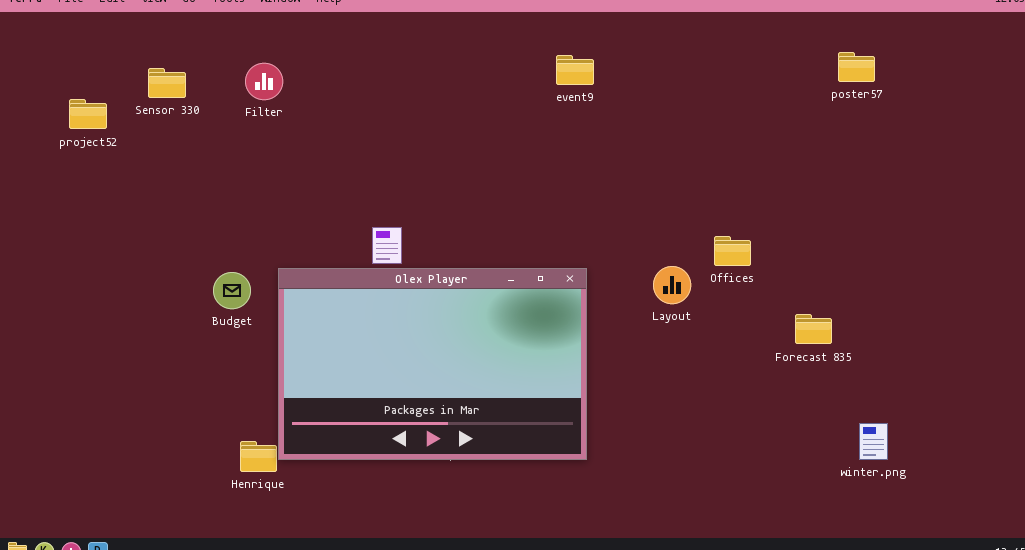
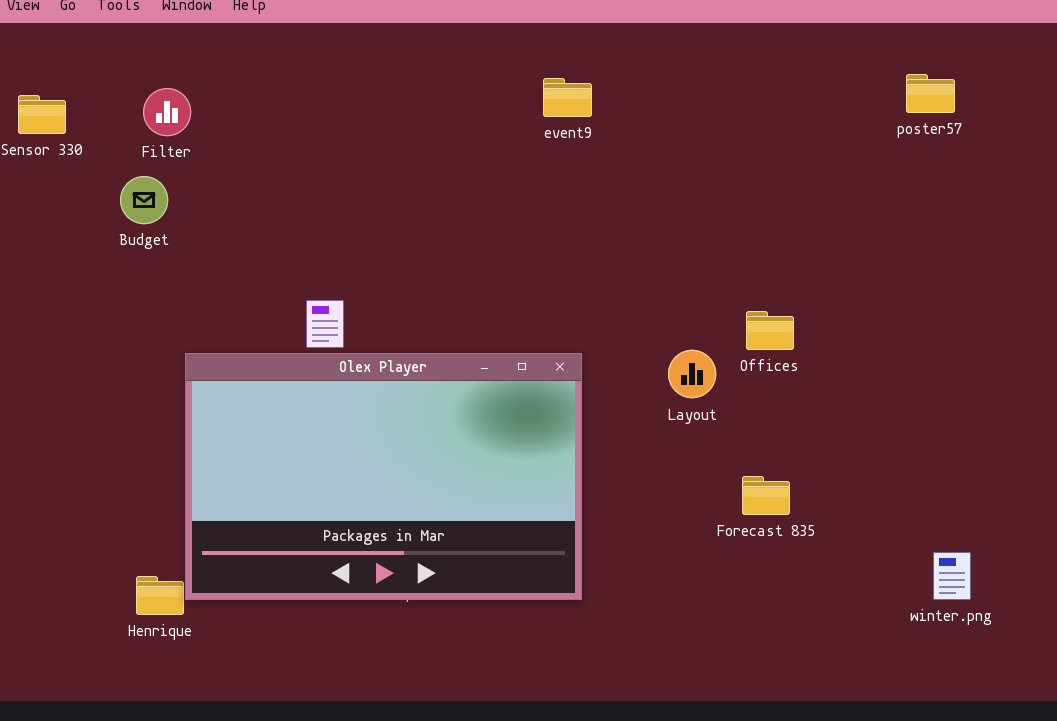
Budget: [213,272,251,309] -> [120,176,168,224], moved
Forecast 835: [795,314,832,344] -> [742,476,790,515], moved

